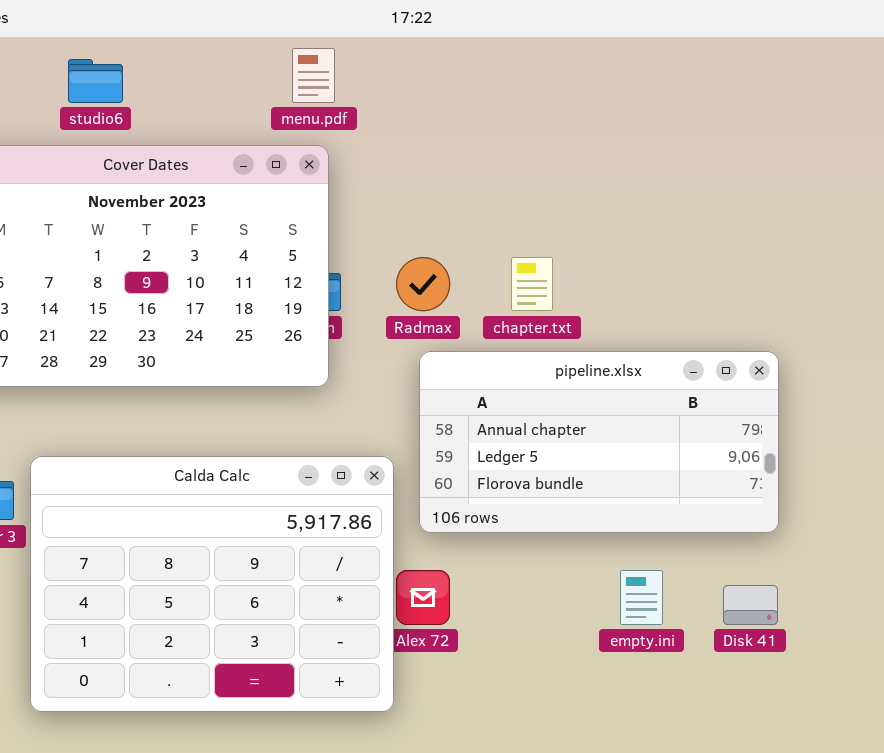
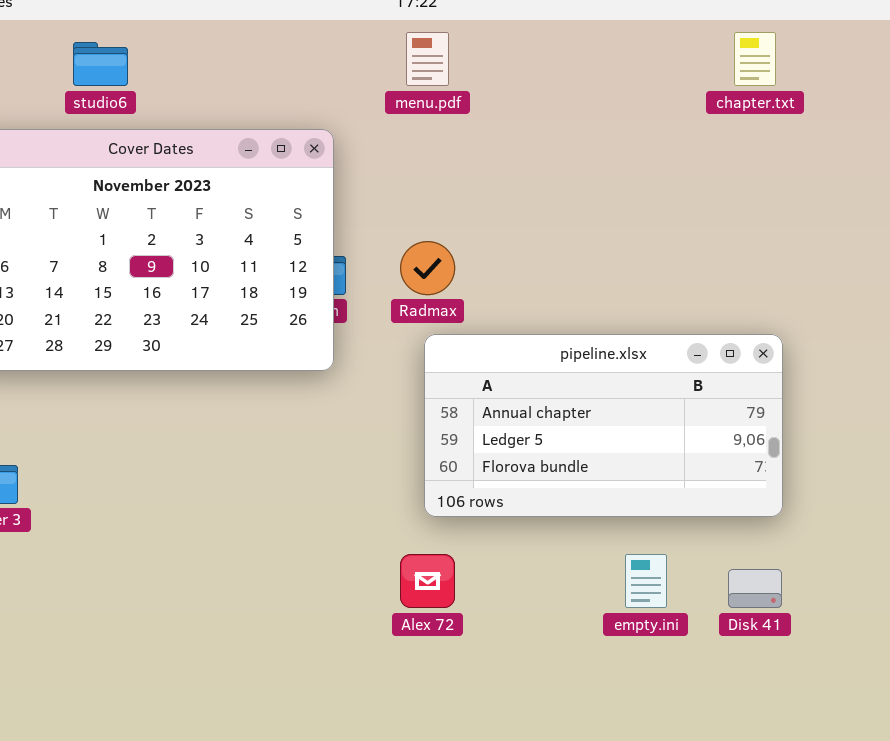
menu.pdf: [292,48,335,103] -> [406,32,449,86], moved
chapter.txt: [511,257,553,311] -> [734,32,776,86], moved
Calda Calc: [30,456,394,712] -> none, closed

